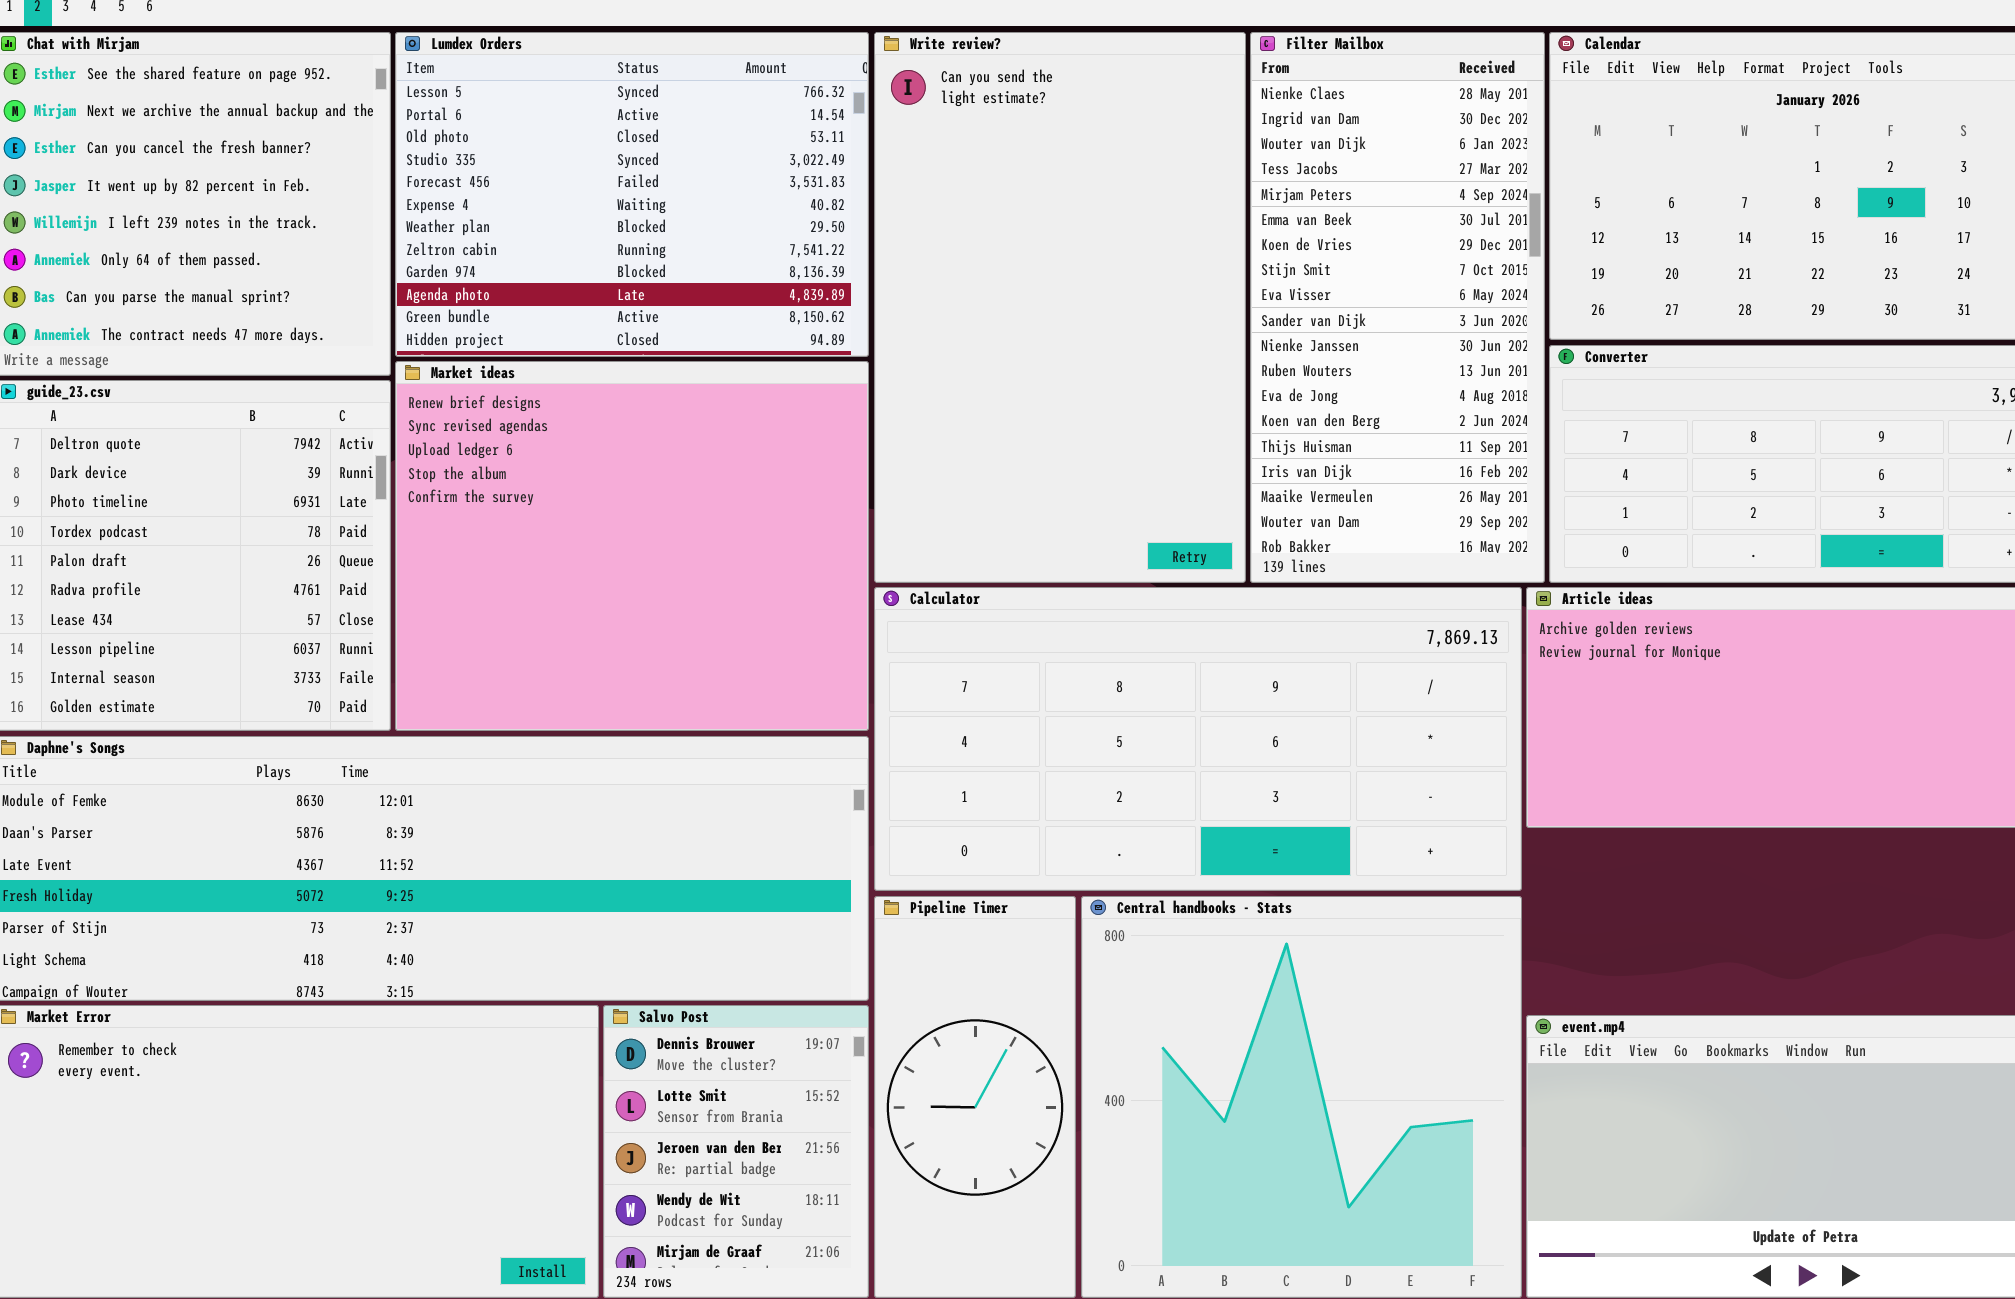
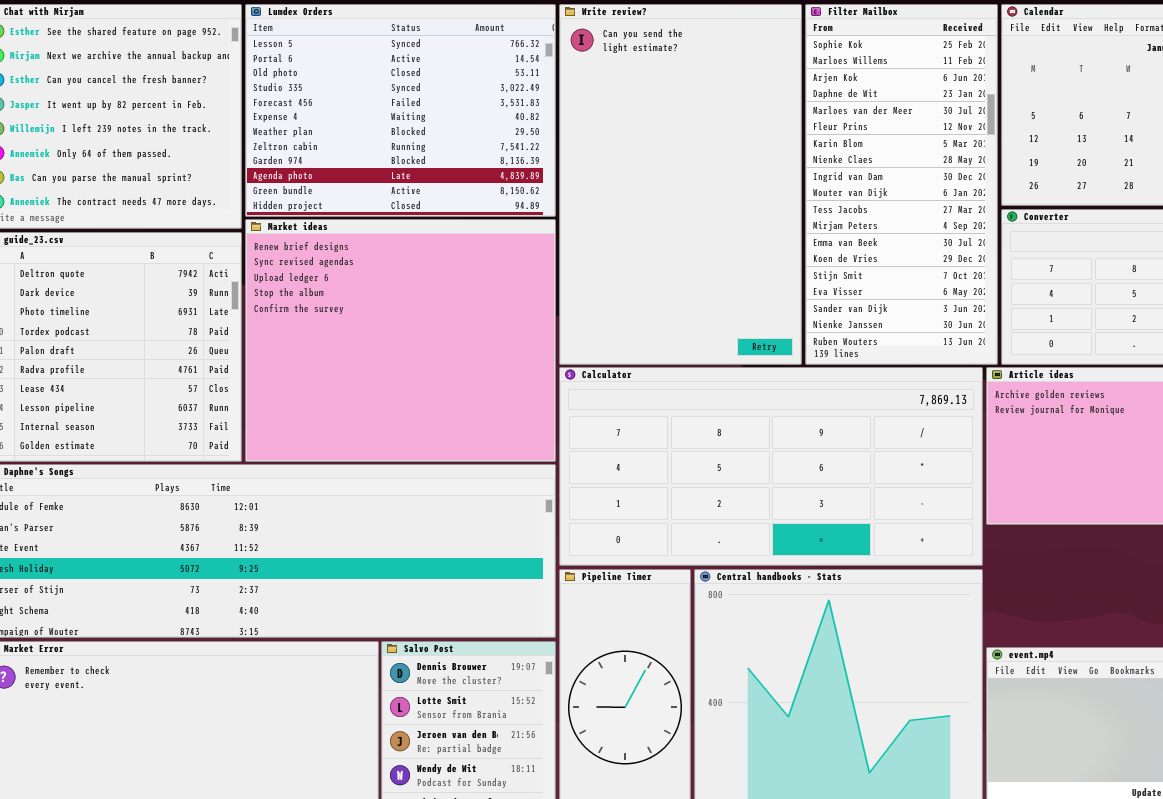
Filter Mailbox: [1250,32,1545,583] -> [805,4,998,365], scrolled up 7 rows

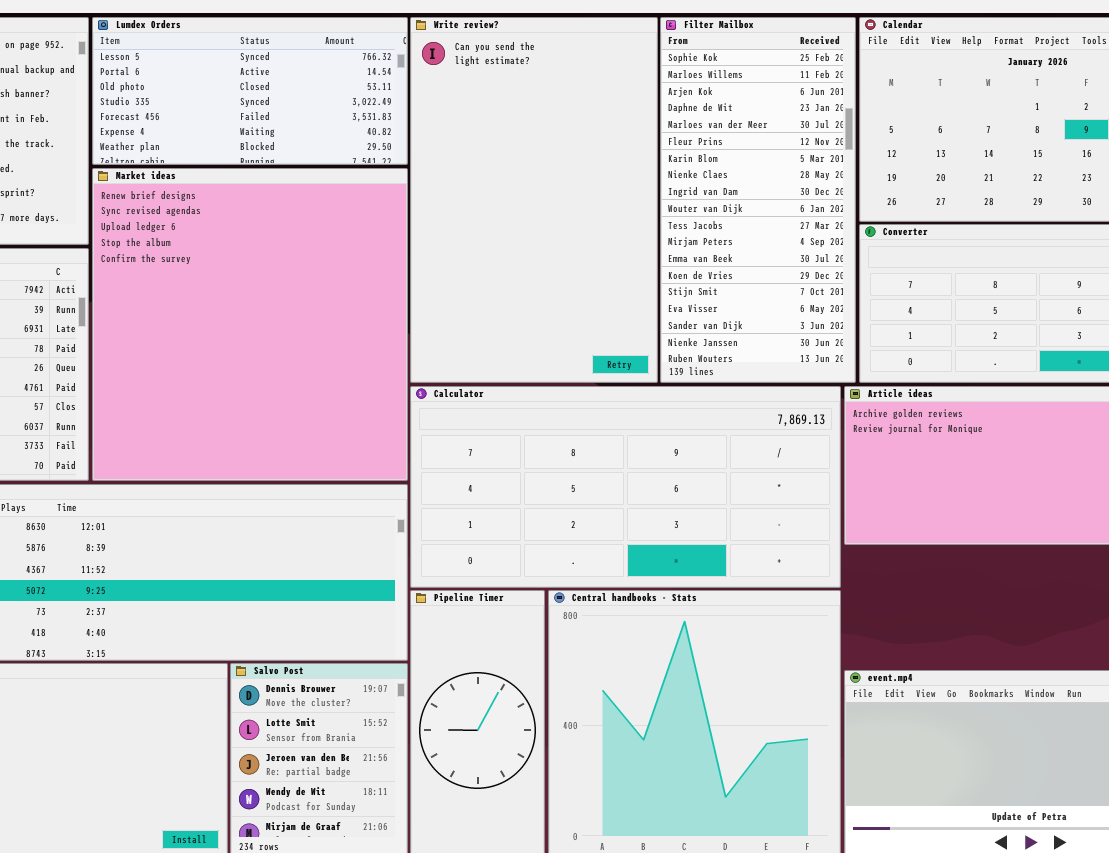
Lumdex Orders: [245,4,556,217] -> [92,17,408,165], resized
Market ideas: [245,219,556,462] -> [92,168,408,481], resized

